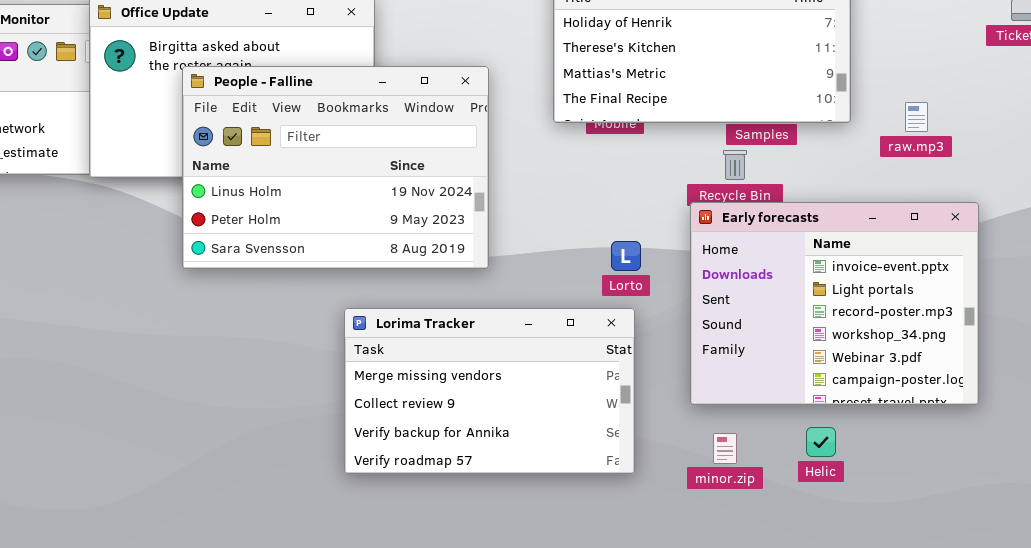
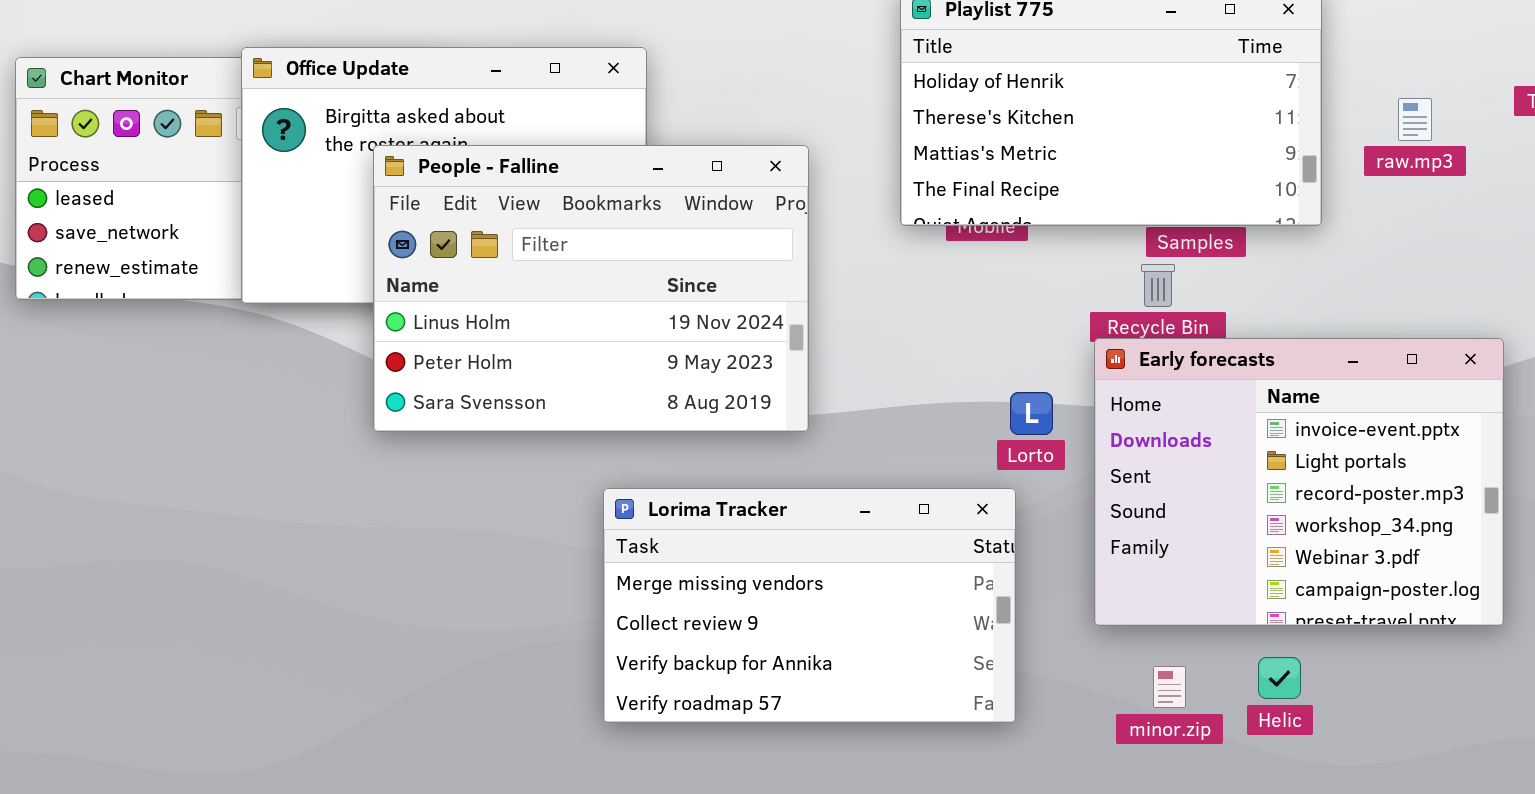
raw.mp3: [905,102,928,132] -> [1398,98,1432,141], moved
Lorto: [611,241,641,271] -> [1010,392,1053,435], moved
minor.zip: [713,433,737,464] -> [1153,666,1186,708], moved

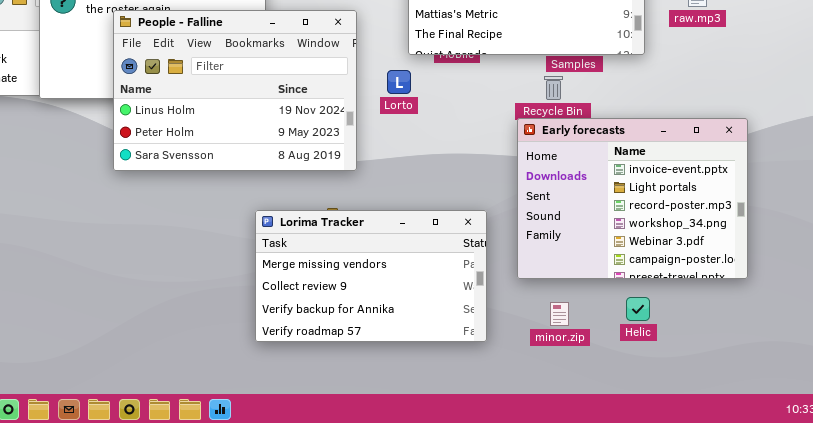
Lorto: [1010,392,1053,435] -> [387,70,411,94], moved
Lorima Tracker: [603,488,1016,723] -> [255,210,487,342], moved
Helic: [1258,657,1301,699] -> [626,297,650,321], moved

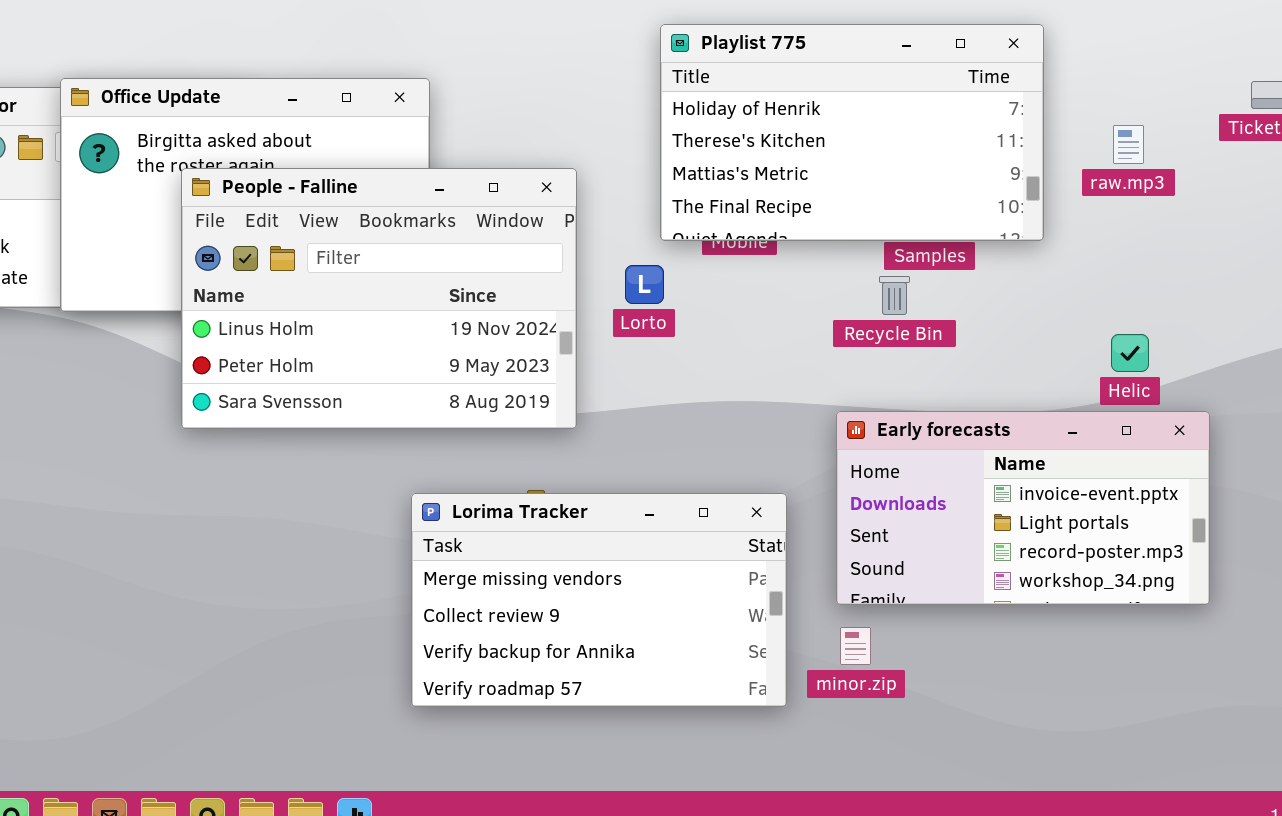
Early forecasts: [517,118,748,279] -> [836,411,1210,605], resized
Helic: [626,297,650,321] -> [1111,334,1149,372], moved
minor.zip: [550,302,569,326] -> [840,627,871,665], moved

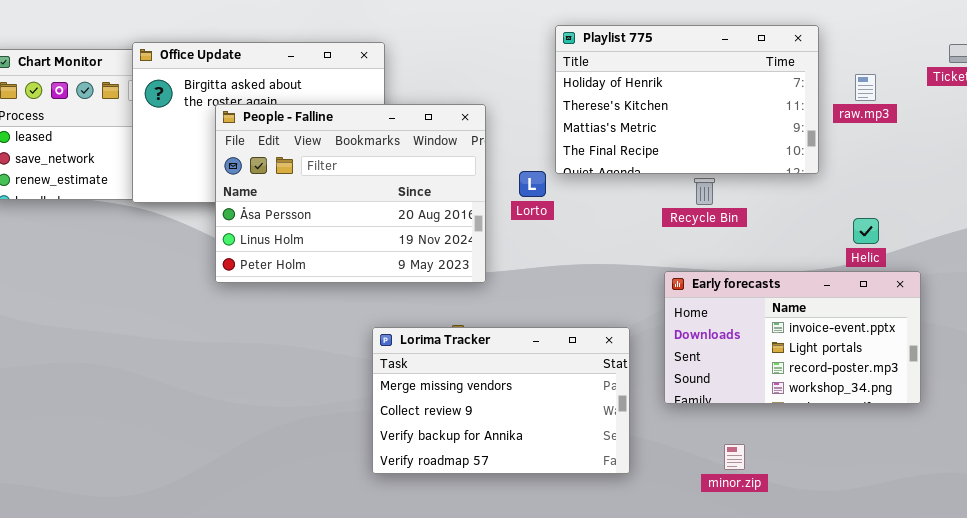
Playlist 775: [660,24,1044,241] -> [555,25,819,174], moved
People - Falline: [181,168,577,429] -> [215,104,486,283], scrolled up 1 row
minor.zip: [840,627,871,665] -> [724,444,745,470], moved

